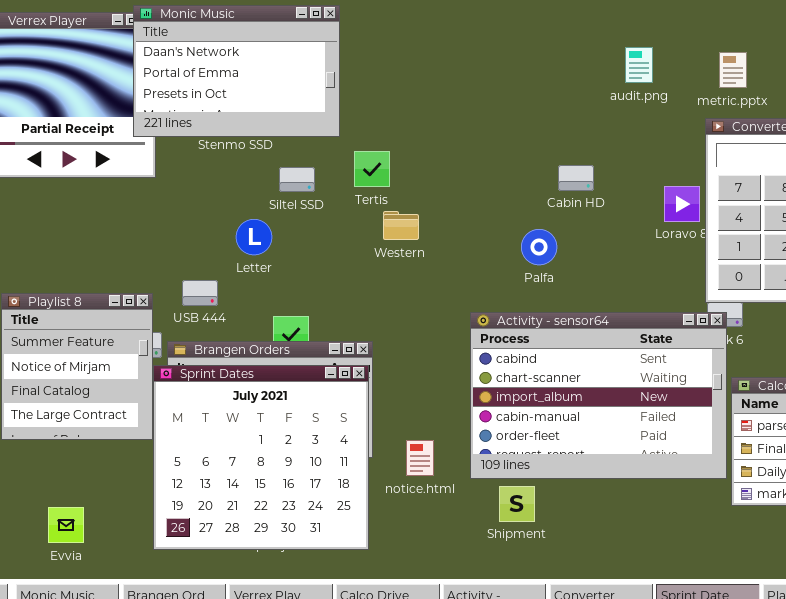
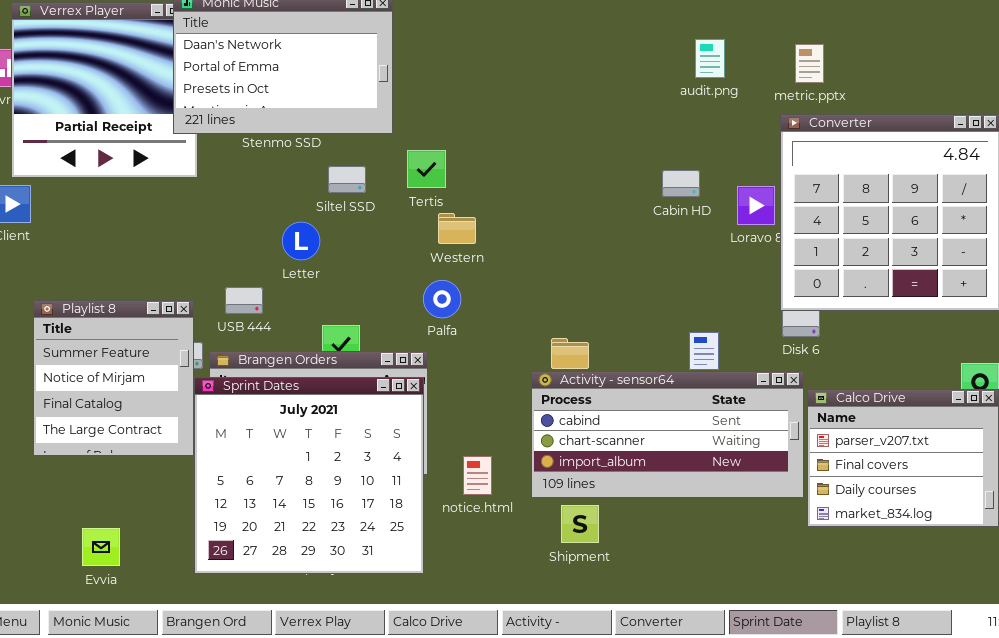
Cabin HD: [558,165,594,191] -> [662,170,700,197], moved
Palfa: [521,229,557,265] -> [423,280,461,318], moved
Activity - sensor64: [470,312,727,479] -> [531,371,804,498], resized

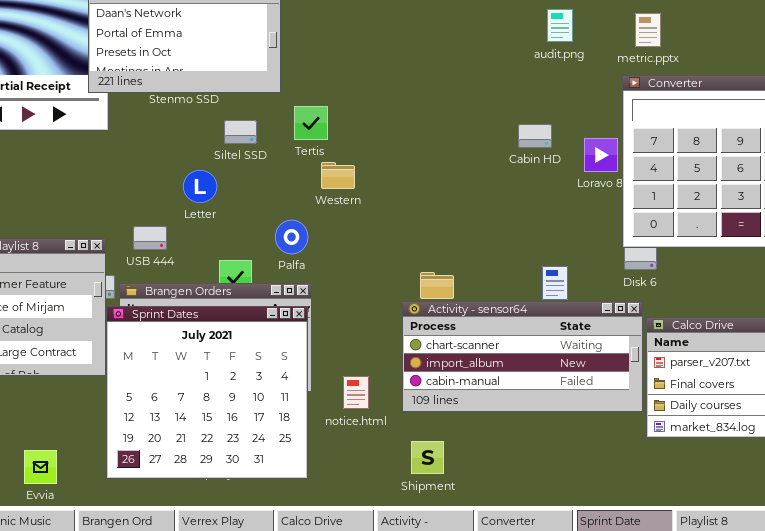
Palfa: [423,280,461,318] -> [275,220,308,254], moved
Activity - sensor64: [531,371,804,498] -> [402,301,643,412], scrolled down 1 row
Shipment: [561,505,599,543] -> [411,441,444,474], moved
Evvia: [82,528,120,566] -> [24,450,57,484], moved

